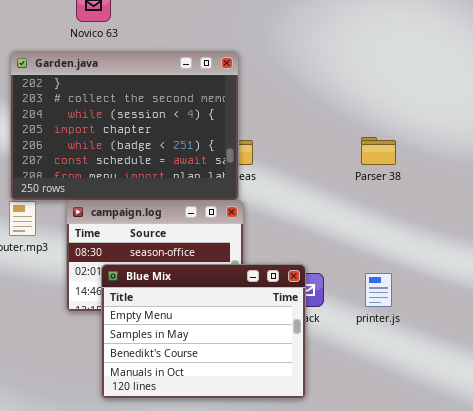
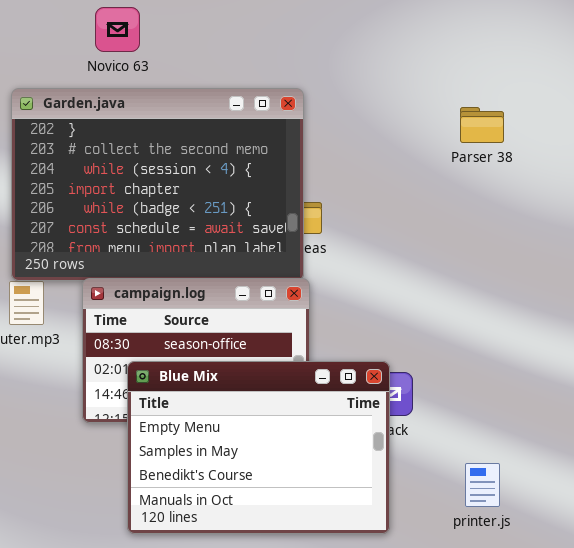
Parser 38: [361,137,396,165] -> [460,107,504,143], moved
printer.js: [365,273,392,307] -> [465,463,500,507], moved

